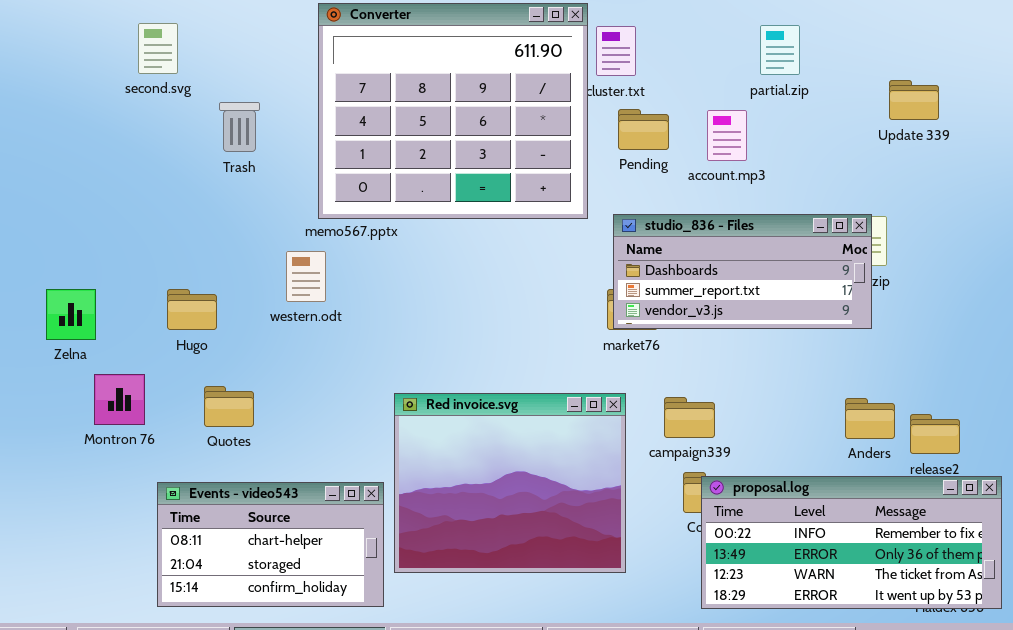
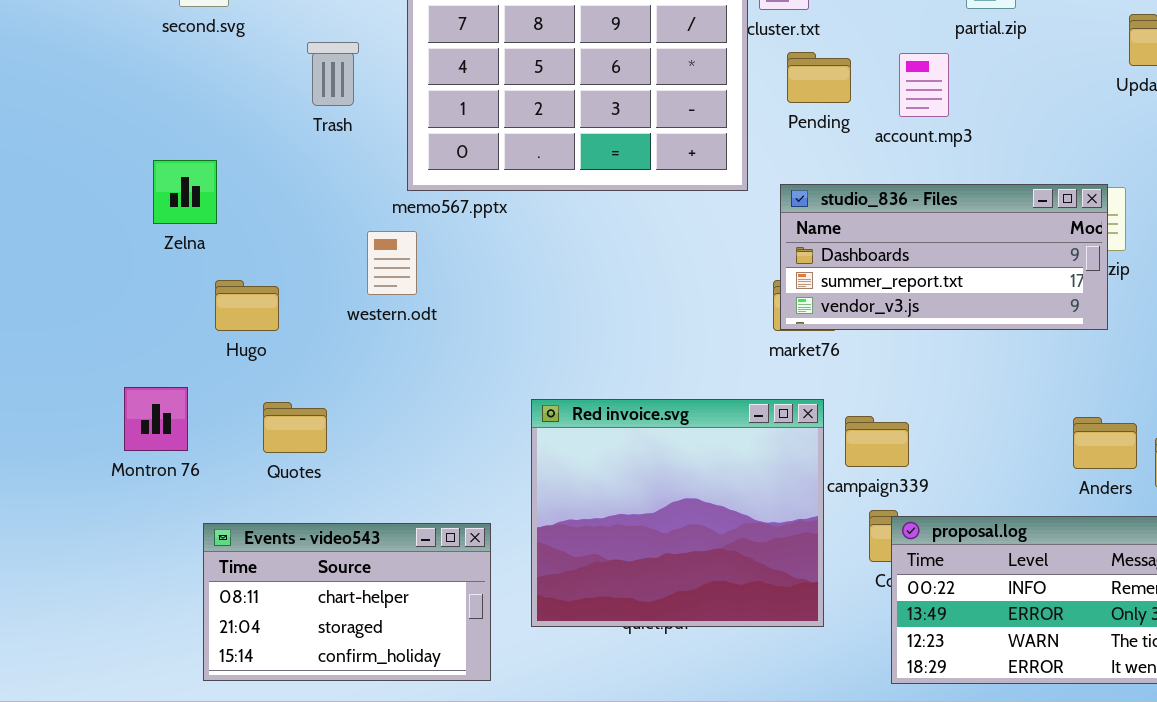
Trash: [219,102,260,152] -> [307,42,359,106], moved
Zelna: [46,289,96,340] -> [153,160,217,224], moved
Red invoice.svg: [394,393,626,573] -> [531,399,824,627], moved

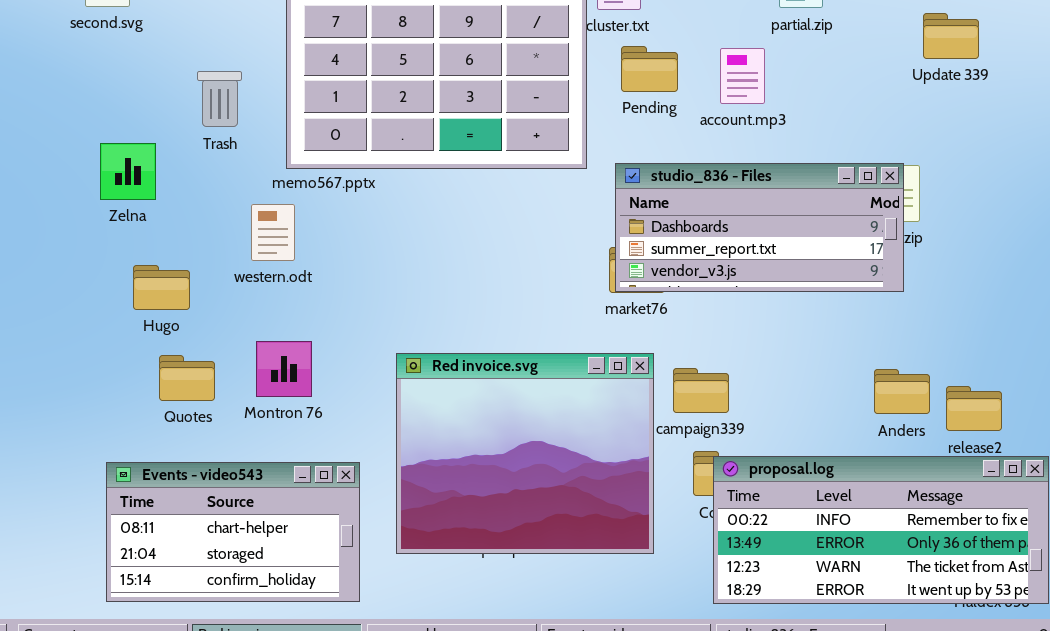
Trash: [307,42,359,106] -> [197,71,242,127], moved
Zelna: [153,160,217,224] -> [100,143,156,200], moved
Hugo: [215,280,279,331] -> [133,265,190,310], moved
Montron 76: [124,387,188,451] -> [256,341,312,397], moved

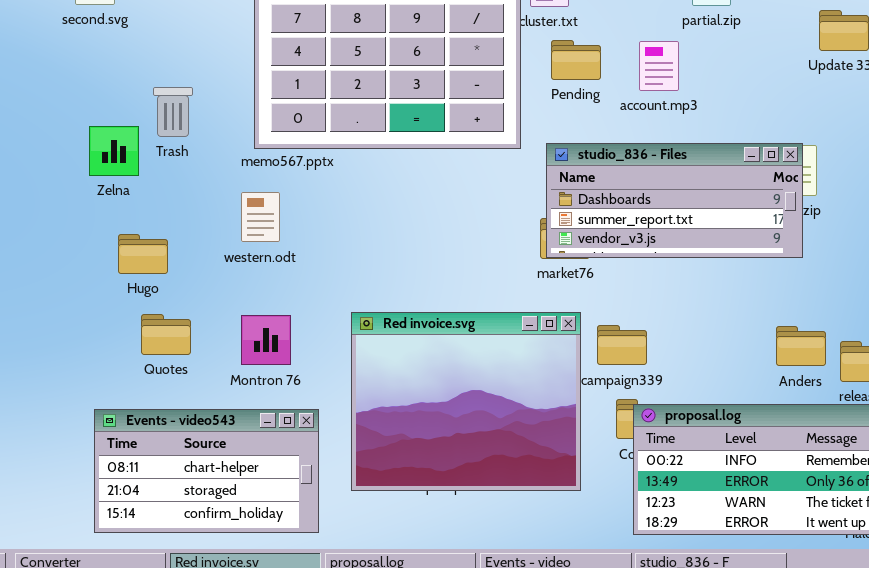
Trash: [197,71,242,127] -> [153,87,193,137], moved
western.odt: [251,204,295,261] -> [241,192,280,242], moved
Montron 76: [256,341,312,397] -> [241,315,291,365], moved

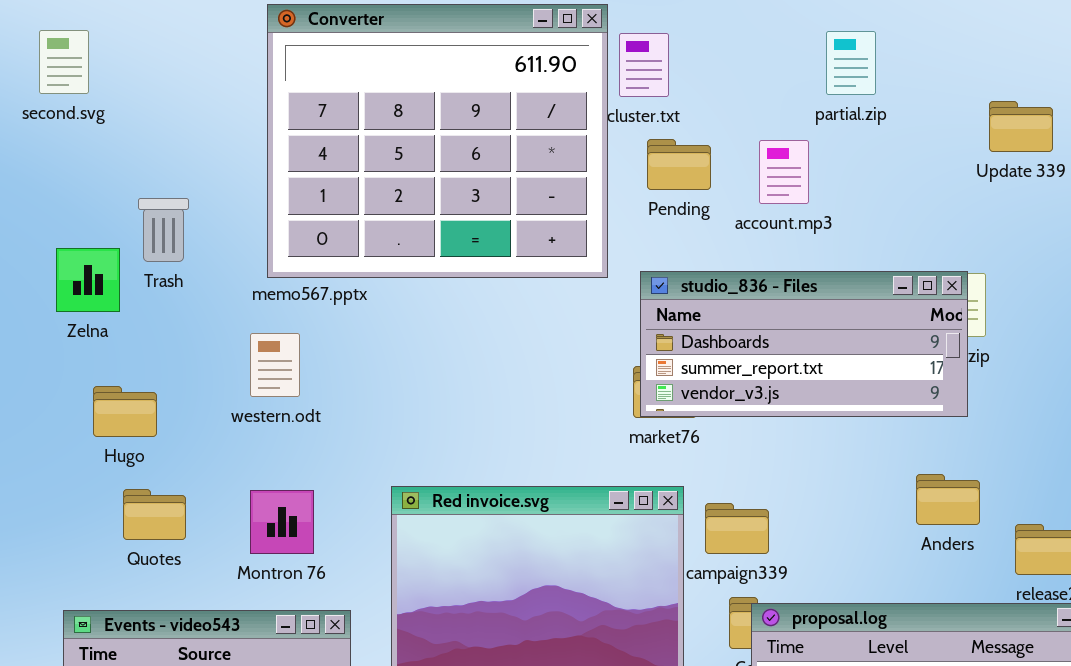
Anders: [776,326,826,366] -> [916,474,980,525], moved

